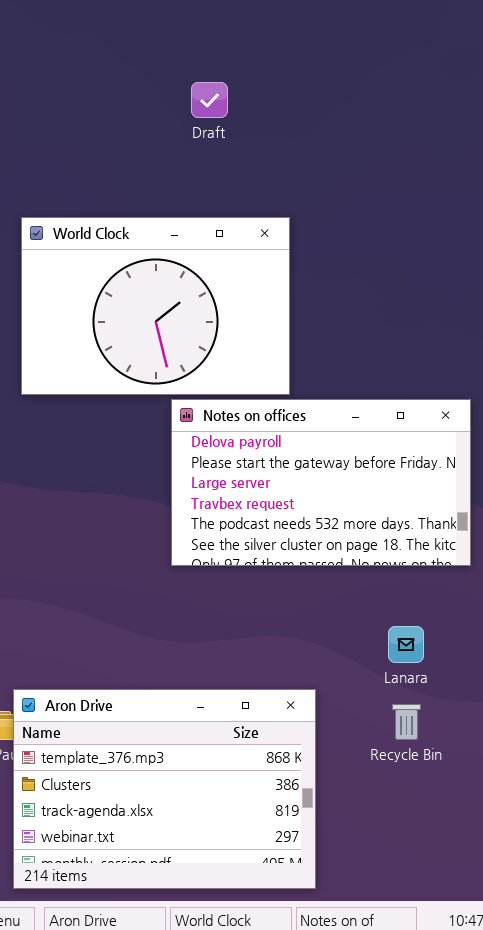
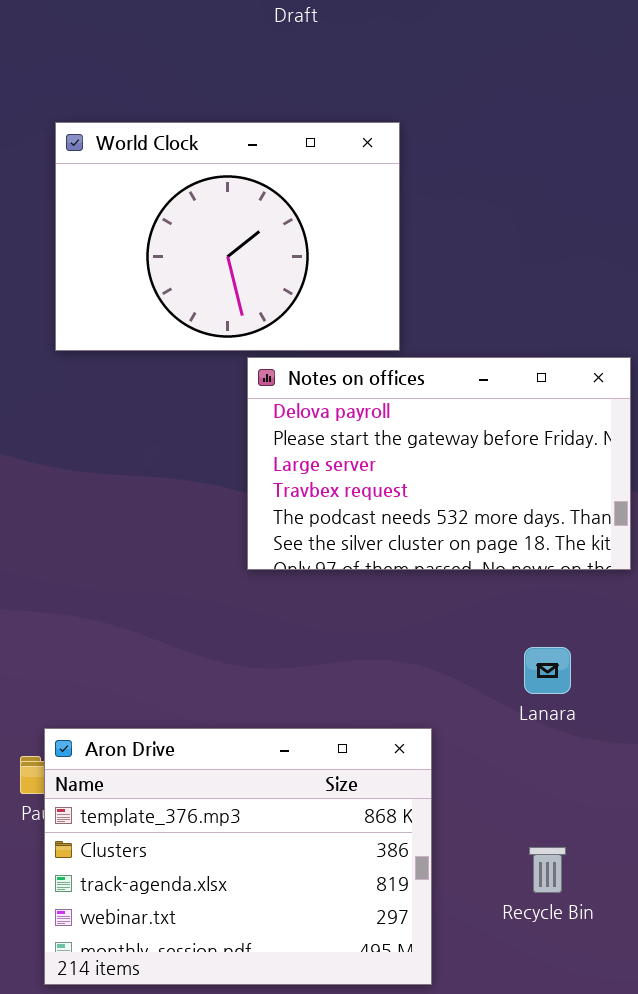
Recycle Bin: [392,704,421,740] -> [529,847,566,893], moved

